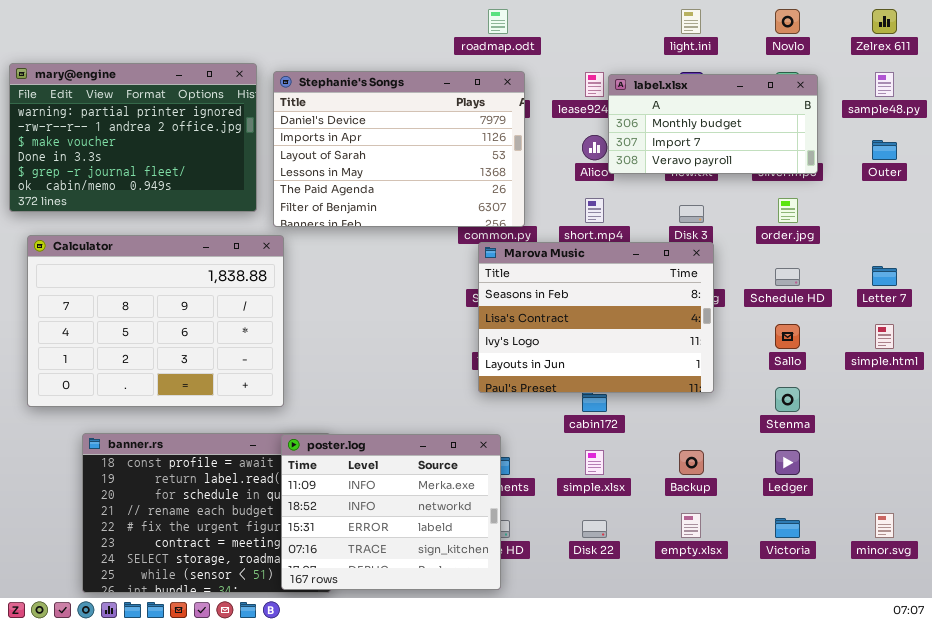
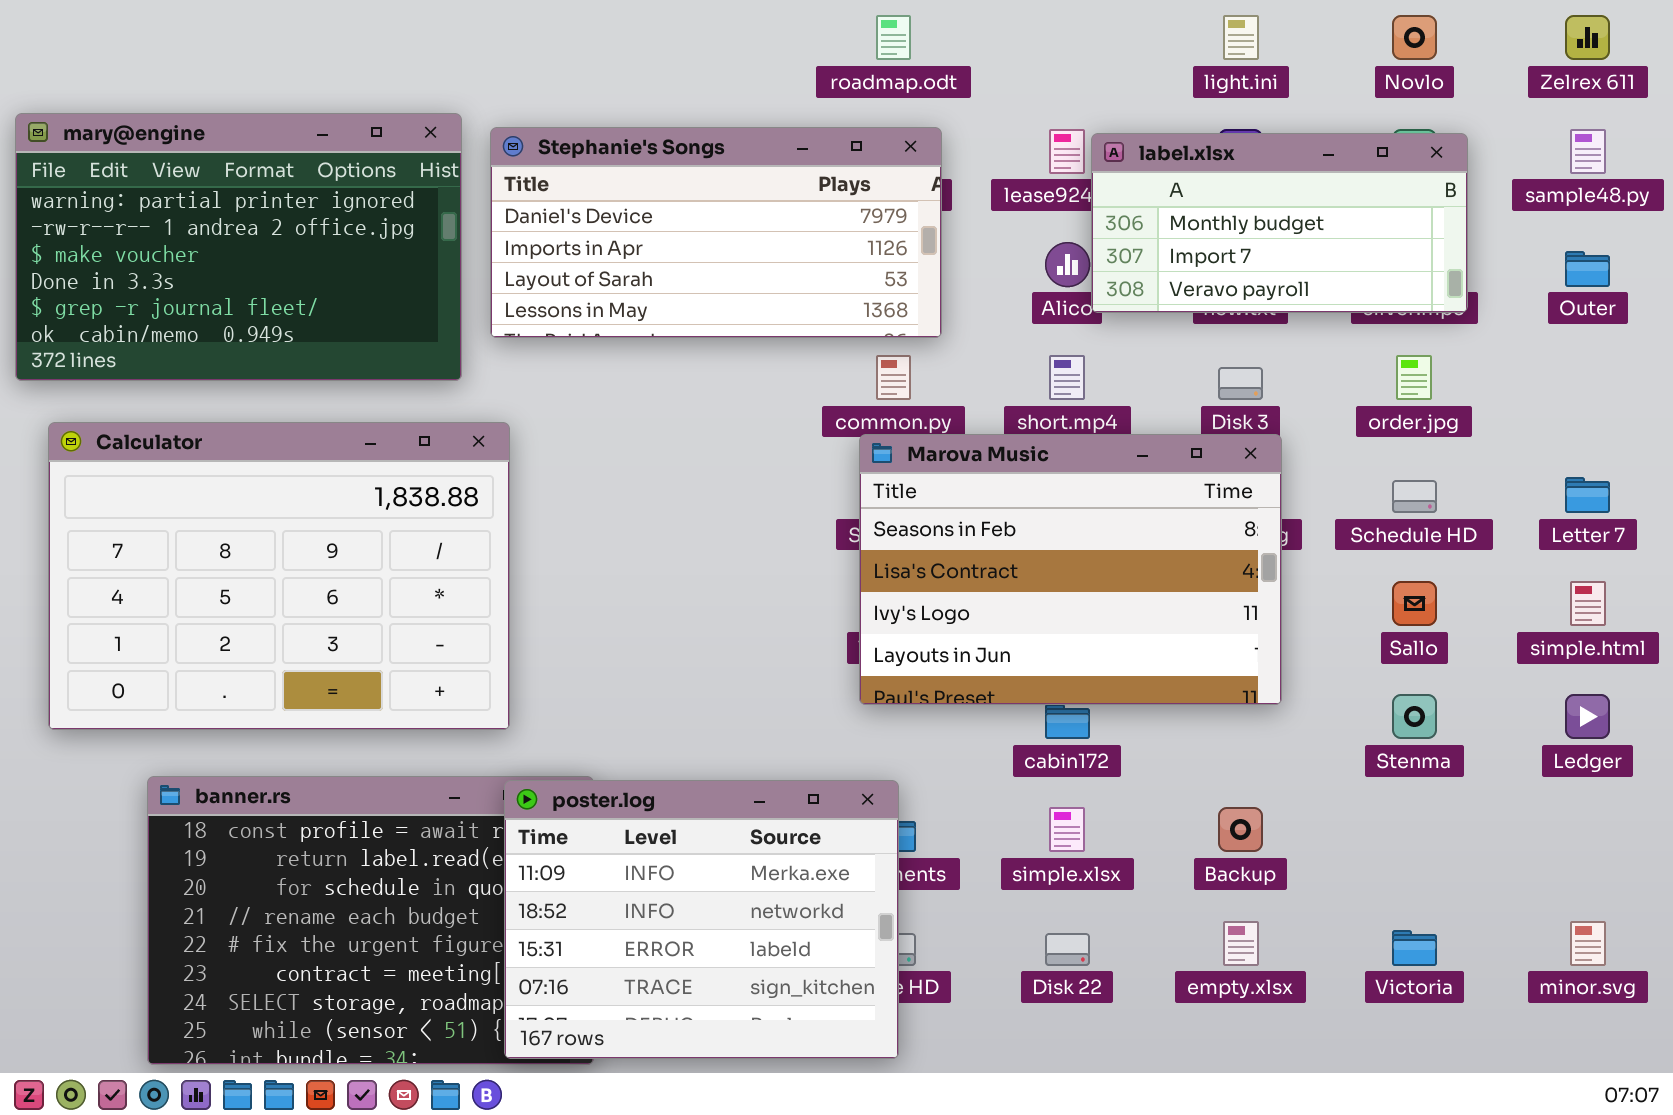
Stephanie's Songs: [273,71,525,227] -> [490,127,942,338], resized
Ledger: [775,450,800,475] -> [1565,694,1610,739], moved

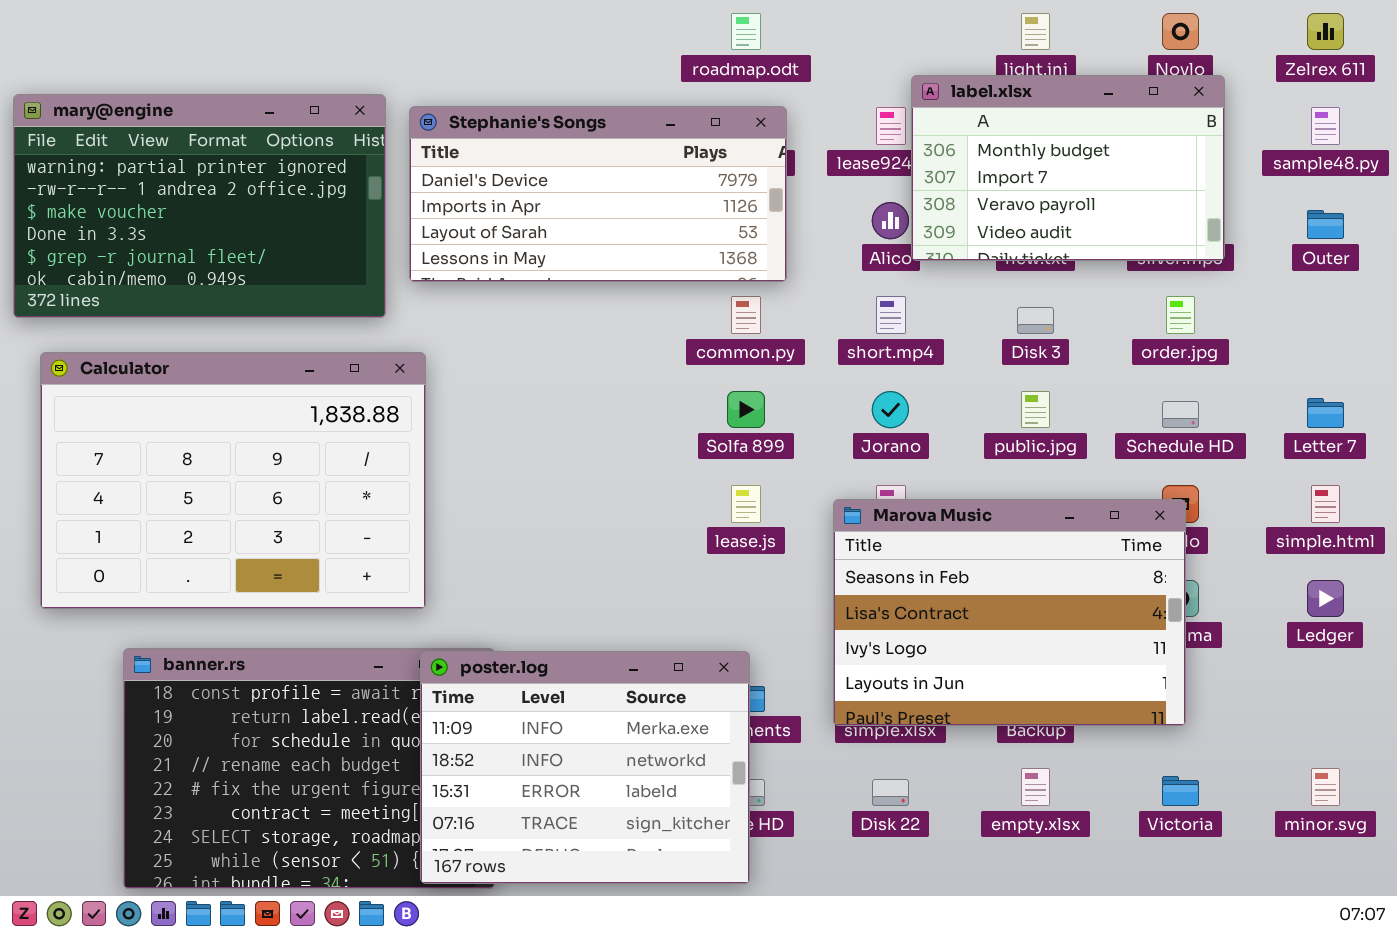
label.xlsx: [1091,133,1468,313] -> [911,75,1225,261], resized
Marova Music: [859,434,1282,705] -> [833,499,1186,726], moved

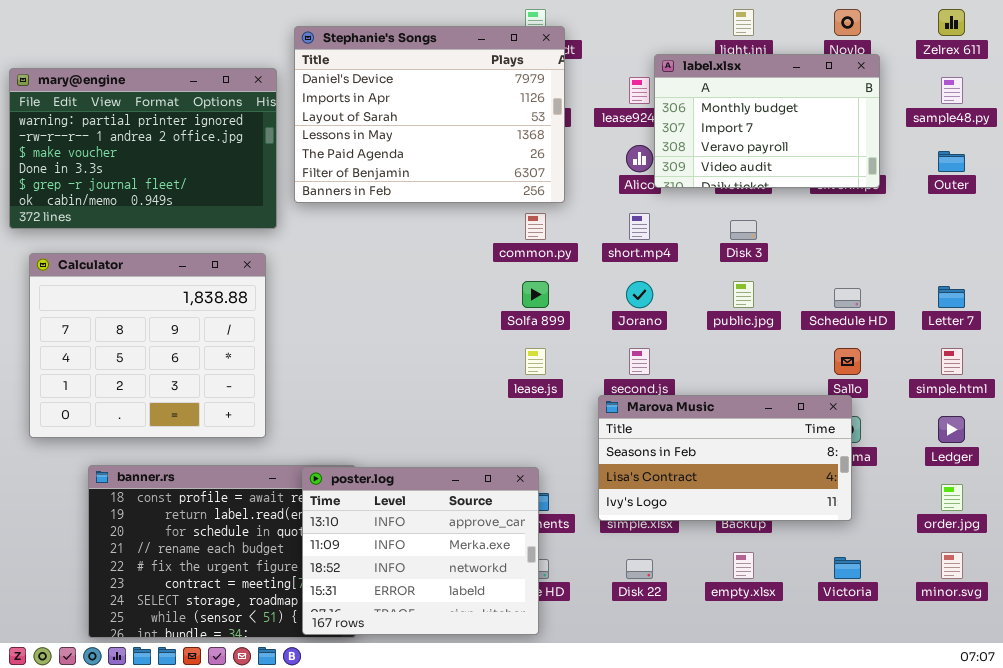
Stephanie's Songs: [409,106,787,282] -> [294,26,565,203], resized
order.jpg: [1166,296,1195,334] -> [941,484,963,511], moved
Calculator: [40,352,426,609] -> [29,253,266,438], resized
Marova Music: [833,499,1186,726] -> [598,395,852,521], resized
poster.log: [420,651,750,884] -> [302,467,539,635], scrolled up 1 row

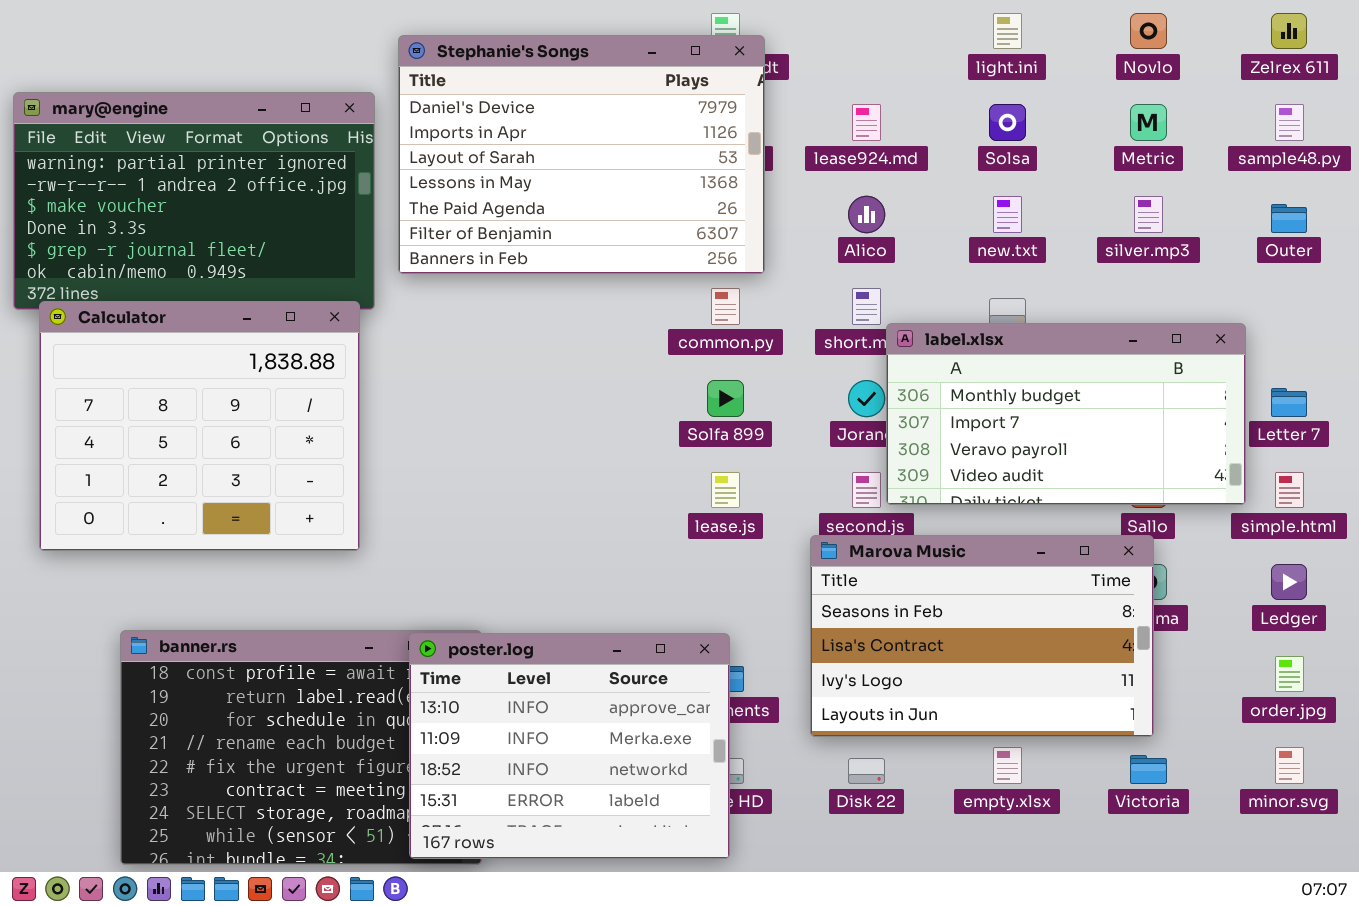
label.xlsx: [654,54,880,188] -> [886,323,1246,505], moved, resized
Calculator: [29,253,266,438] -> [39,301,360,551], moved
Marova Music: [598,395,852,521] -> [810,535,1154,737], resized

